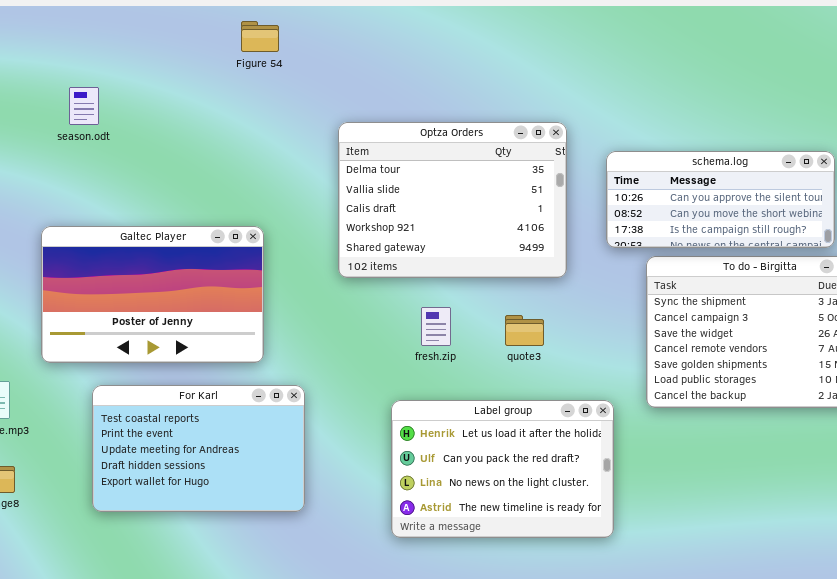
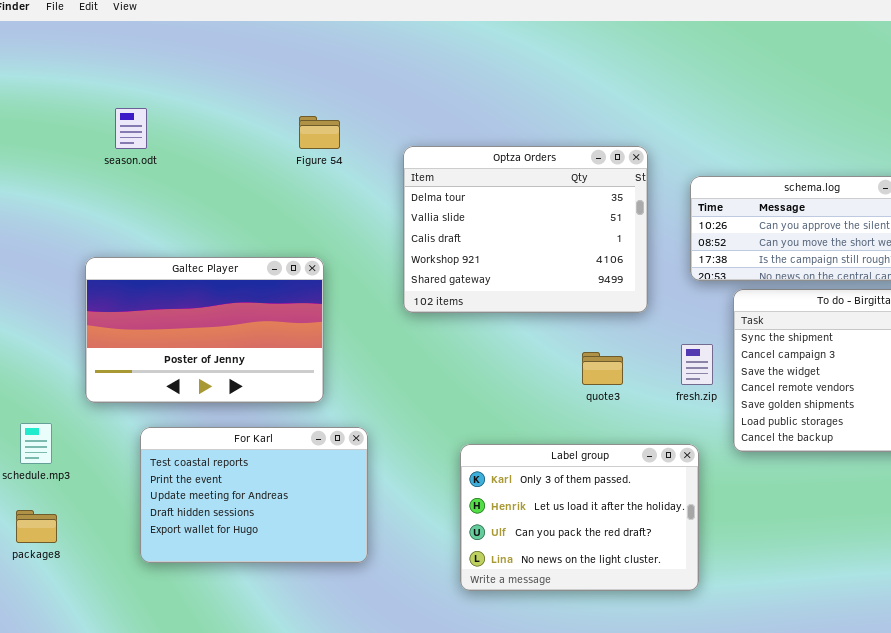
Figure 54: [241,21,279,52] -> [299,116,340,149], moved
fresh.zip: [421,307,451,346] -> [681,344,713,385], moved
Label group: [391,400,614,538] -> [460,444,699,591], scrolled up 1 row

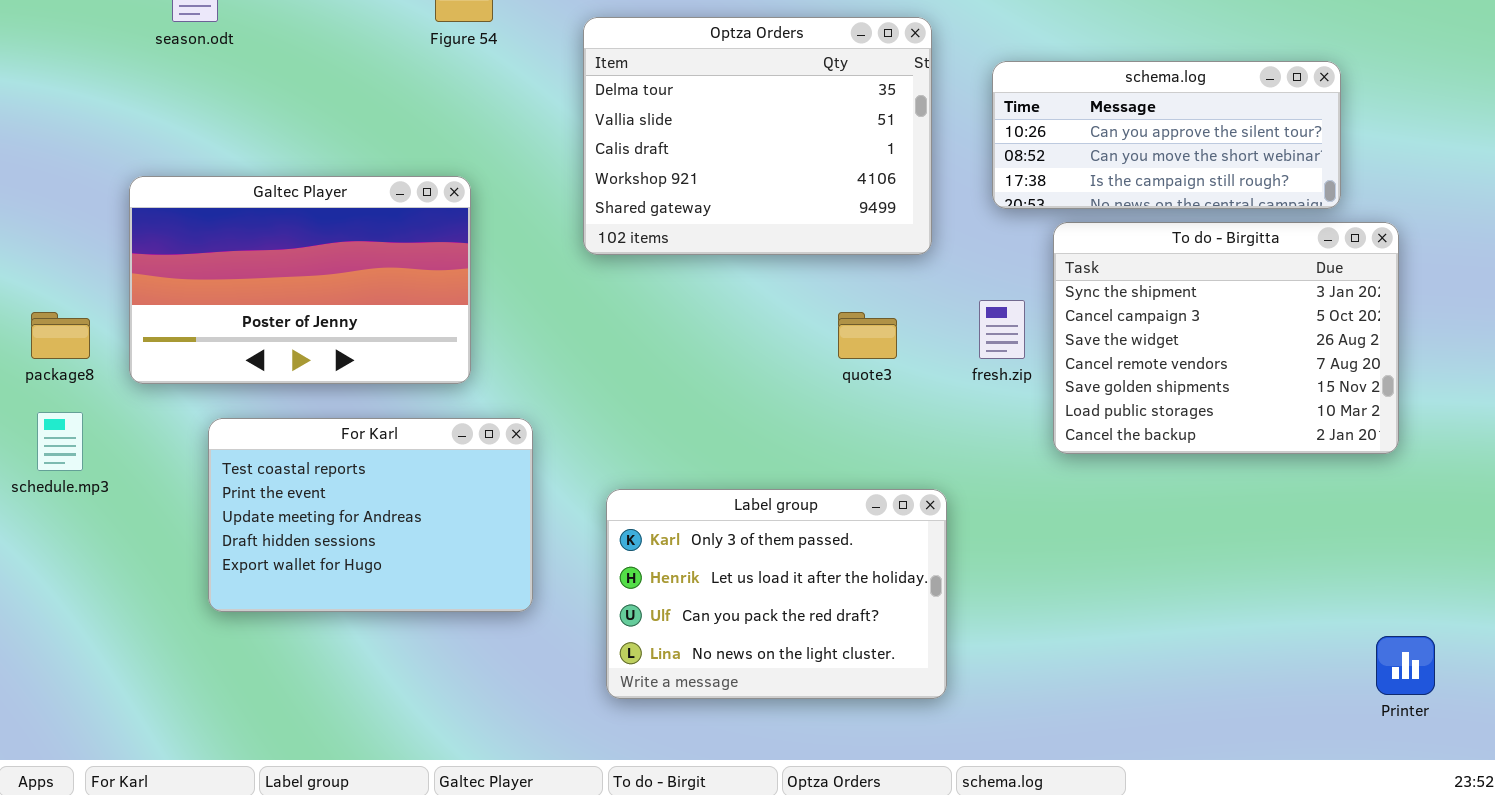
Label group: [460,444,699,591] -> [606,489,947,699], moved
package8: [16,510,57,543] -> [31,312,90,359], moved

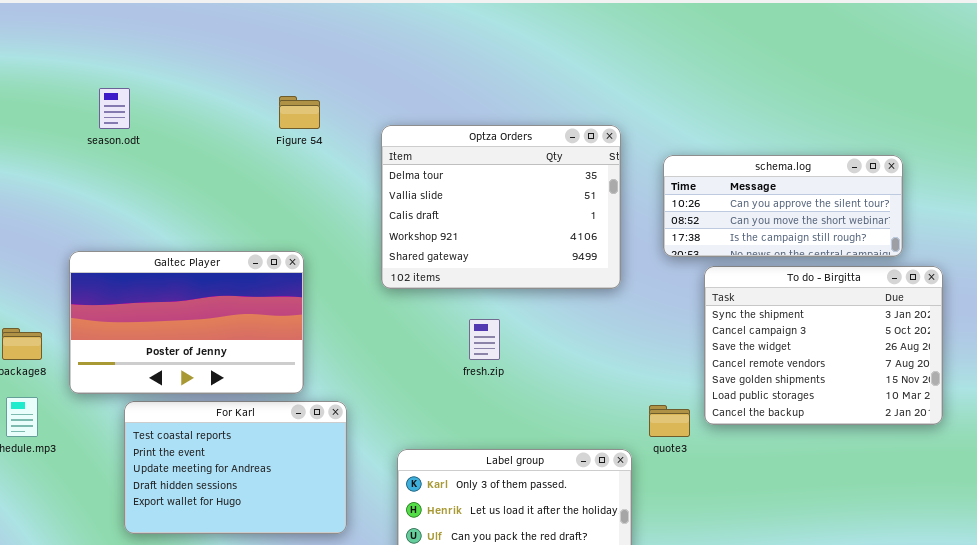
Galtec Player: [129,176,471,384] -> [69,251,304,394], moved
fresh.zip: [979,300,1025,359] -> [469,319,500,360], moved
quote3: [838,312,897,359] -> [649,405,690,437], moved

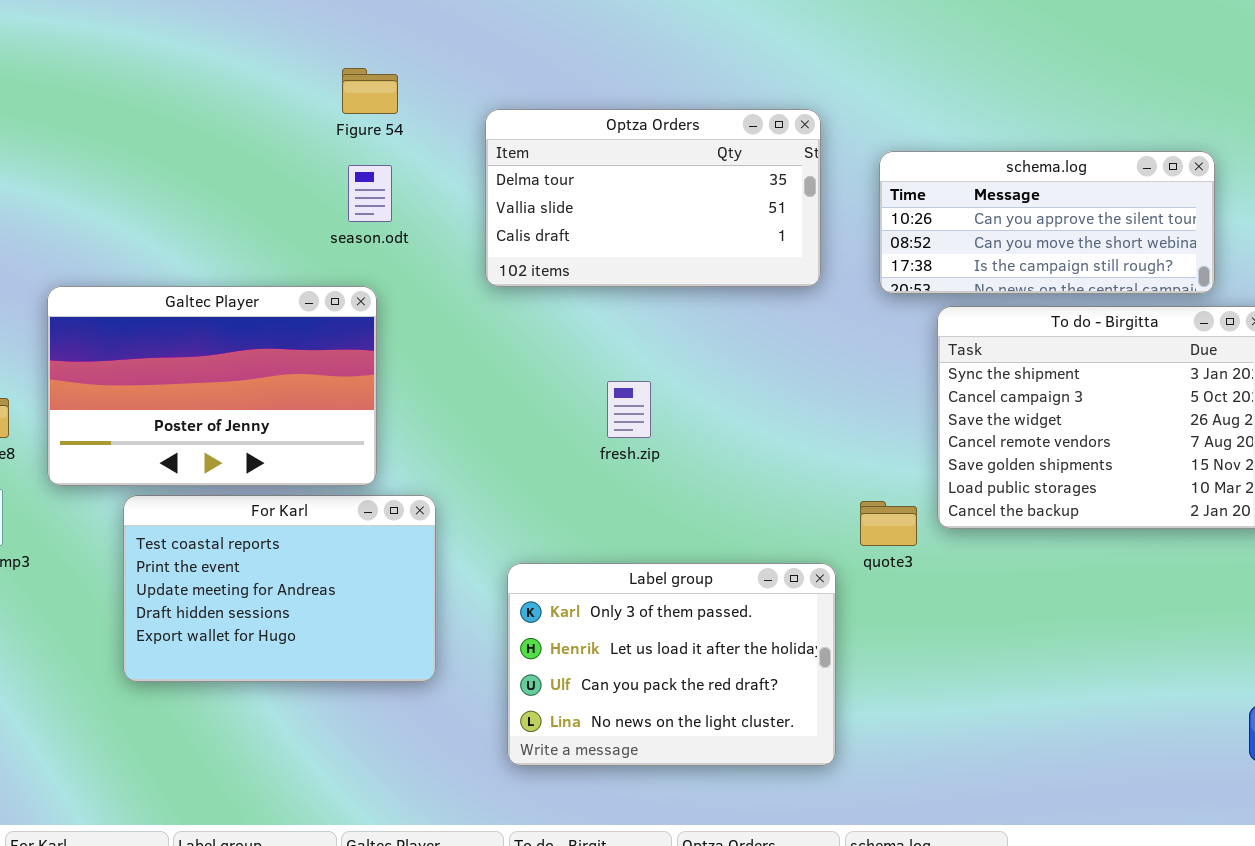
season.odt: [99,88,130,129] -> [348,165,392,222], moved
Optza Orders: [381,125,621,289] -> [485,109,821,287], resized

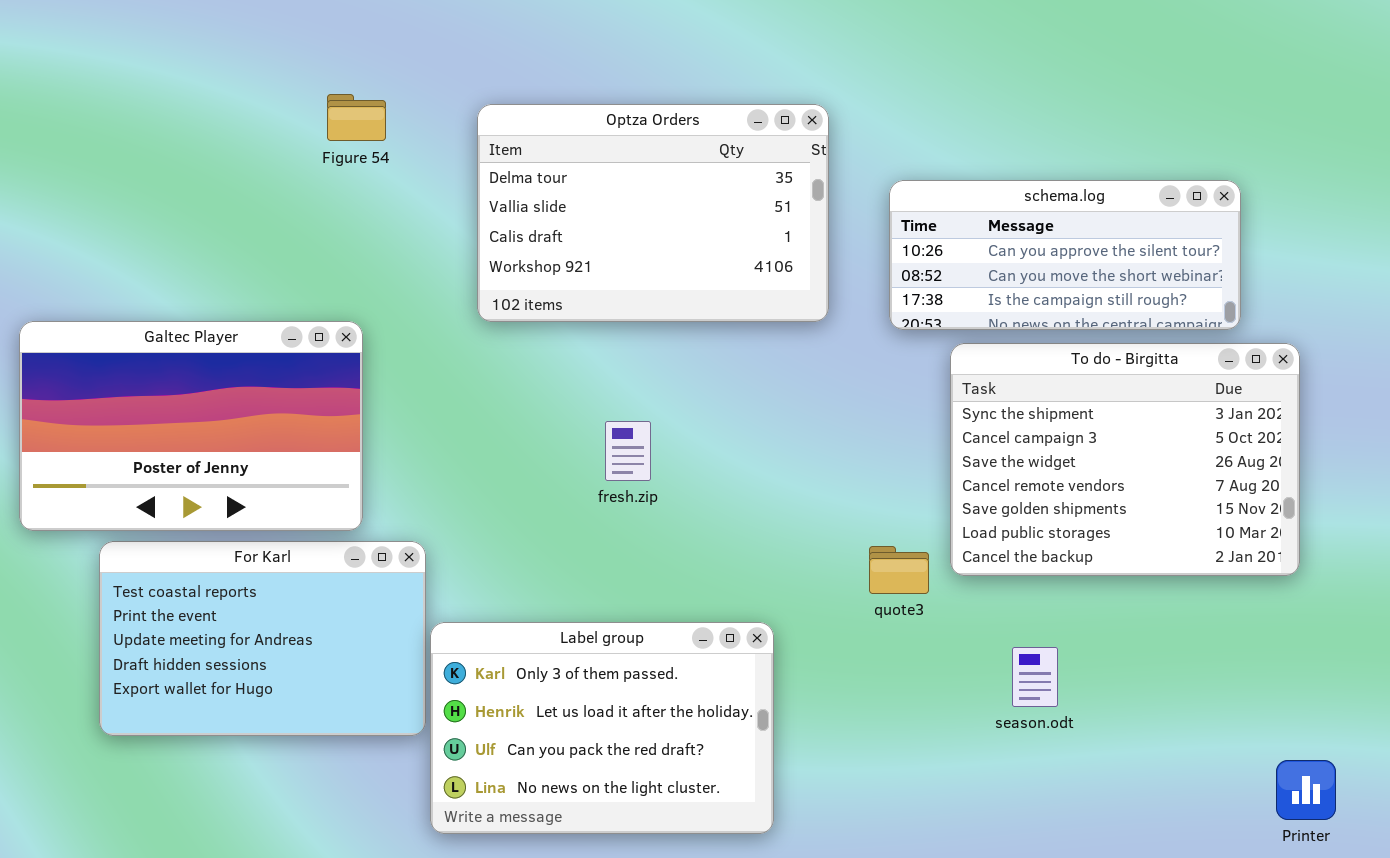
Optza Orders: [485,109,821,287] -> [477,104,829,322], resized
season.odt: [348,165,392,222] -> [1012,647,1058,707], moved
Label group: [507,563,836,766] -> [430,622,774,834], moved

